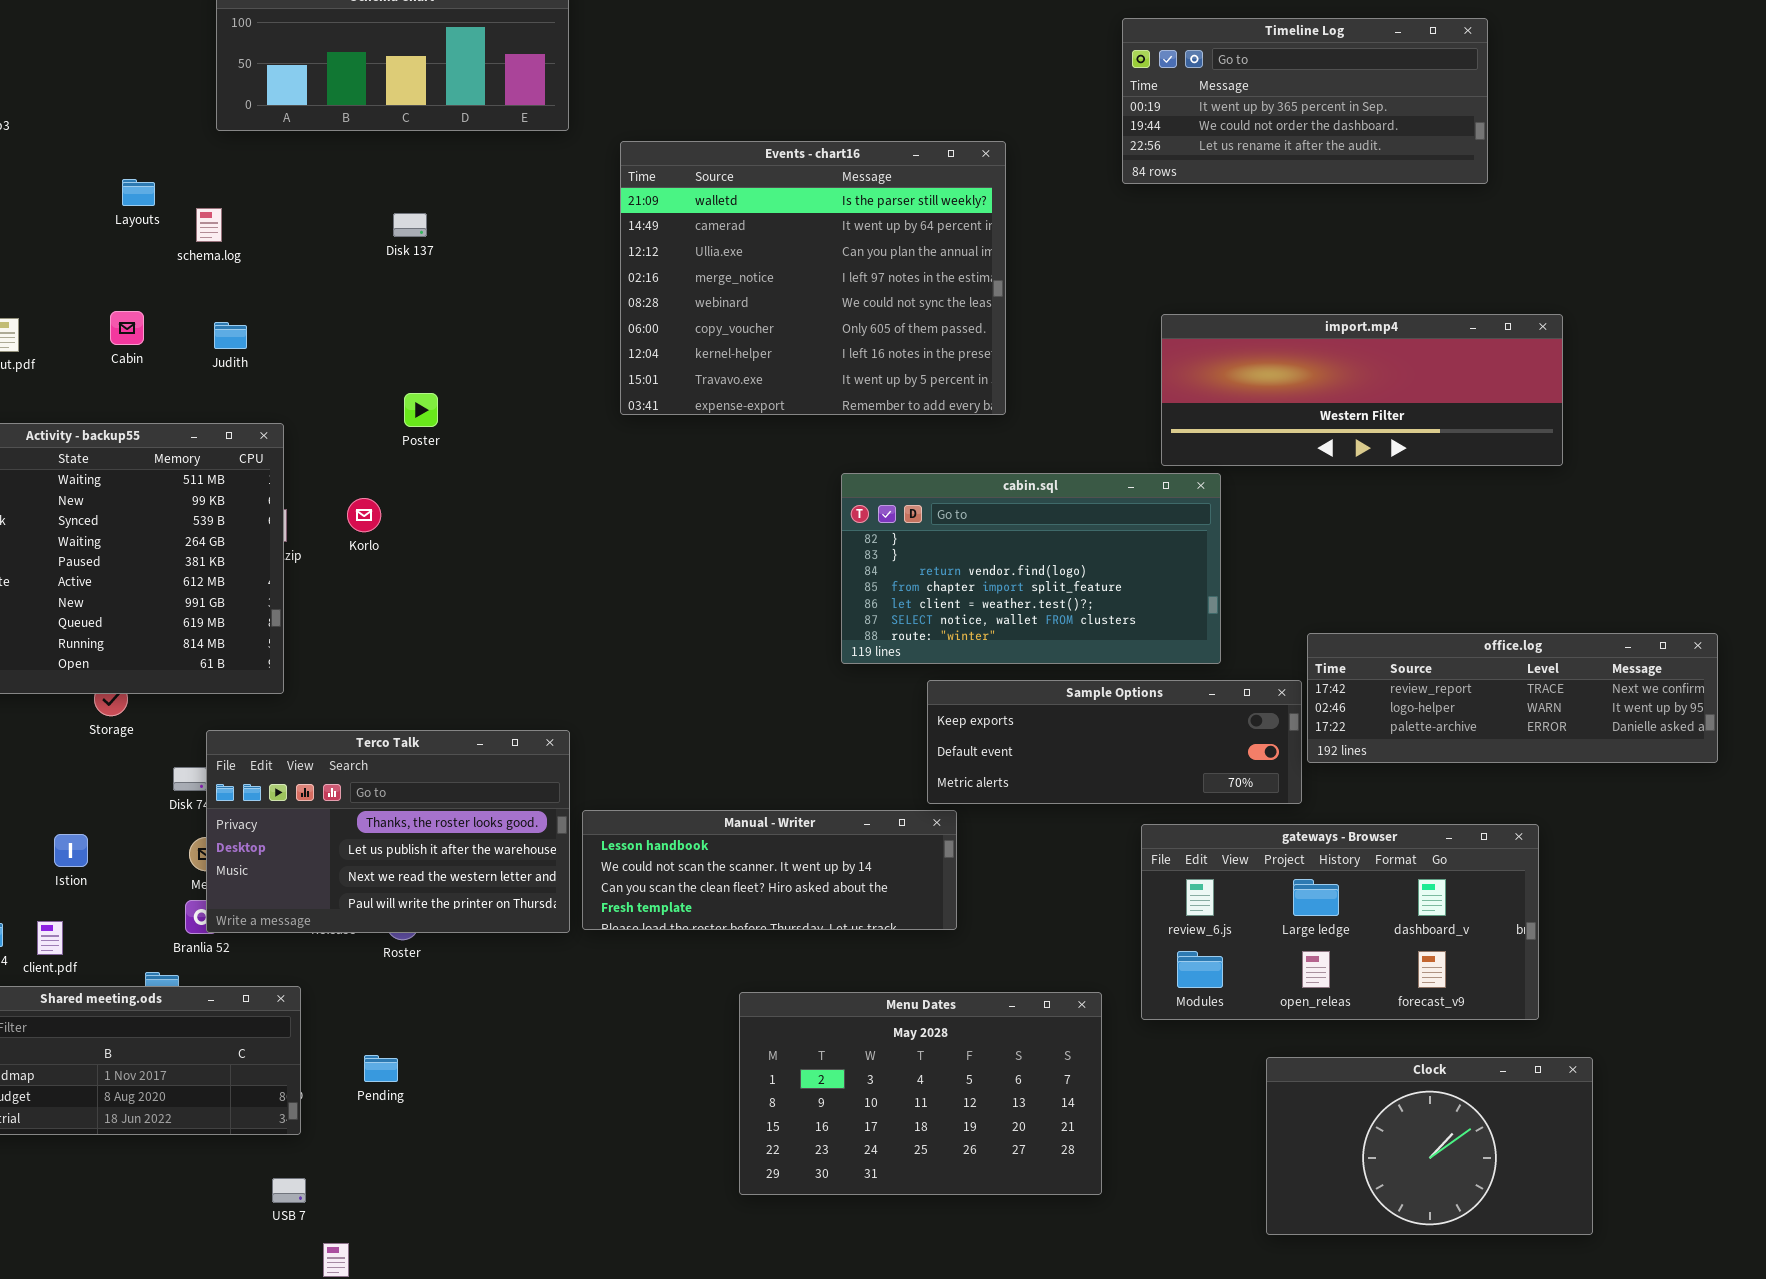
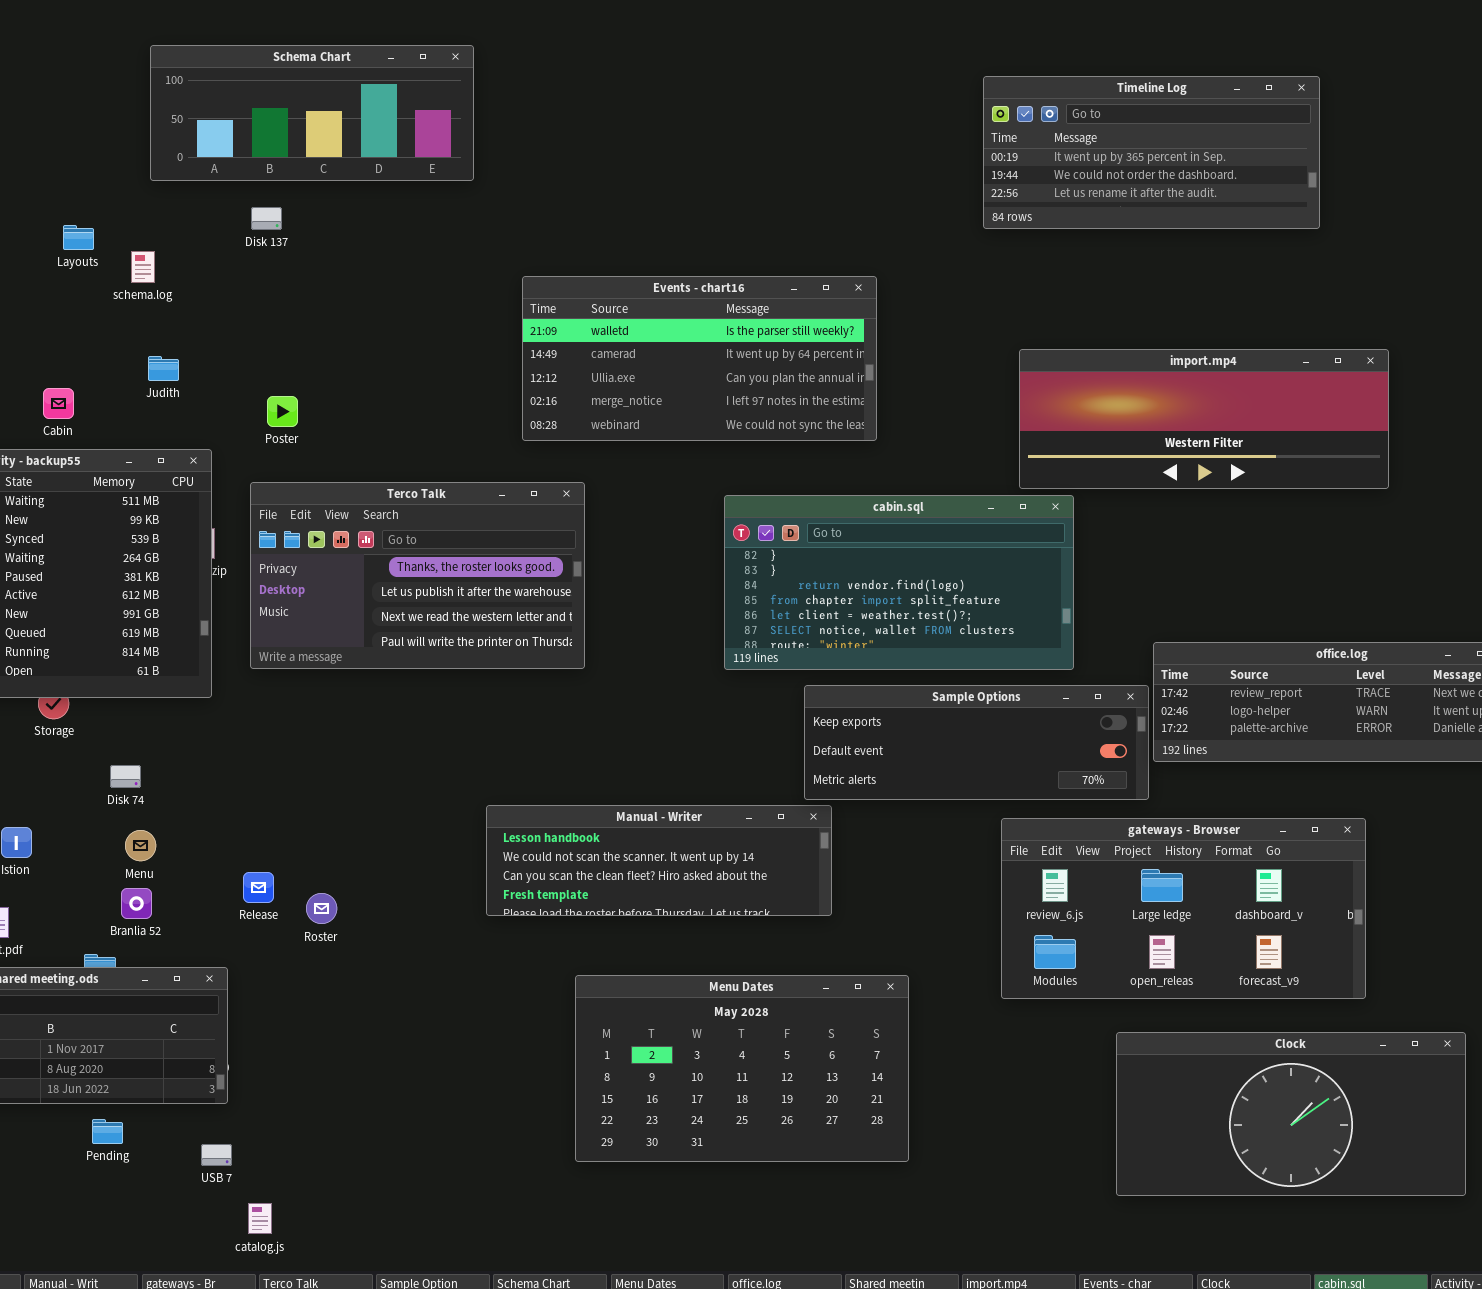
Events - chart16: [620,141,1006,415] -> [522,276,877,441], resized
Disk 137: [393,213,427,237] -> [251,207,282,230], moved
Cabin: [110,311,144,345] -> [43,388,74,419], moved
Poster: [404,393,438,427] -> [267,396,298,427], moved
Terco Talk: [206,730,570,933] -> [250,482,585,669], moved
Menu Dates: [739,992,1102,1195] -> [575,975,909,1162], moved
Pending: [364,1055,398,1082] -> [92,1119,123,1144], moved
Clock: [1266,1057,1593,1235] -> [1116,1032,1466,1196], resized

